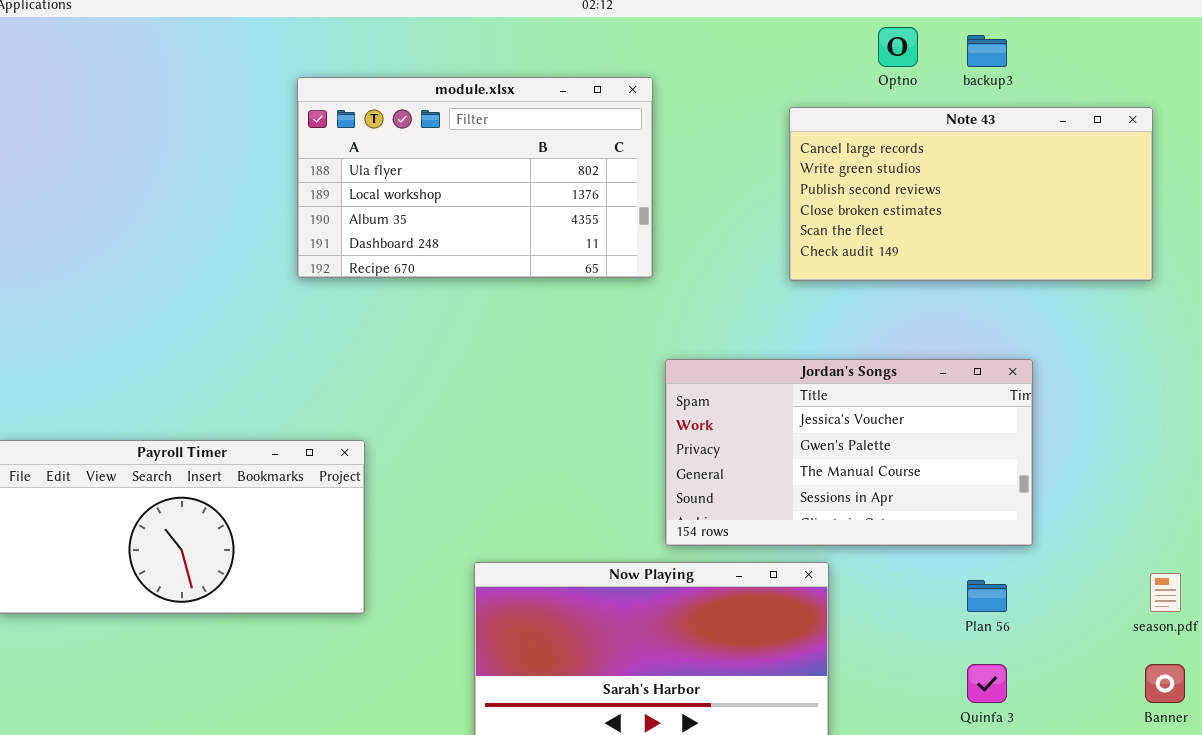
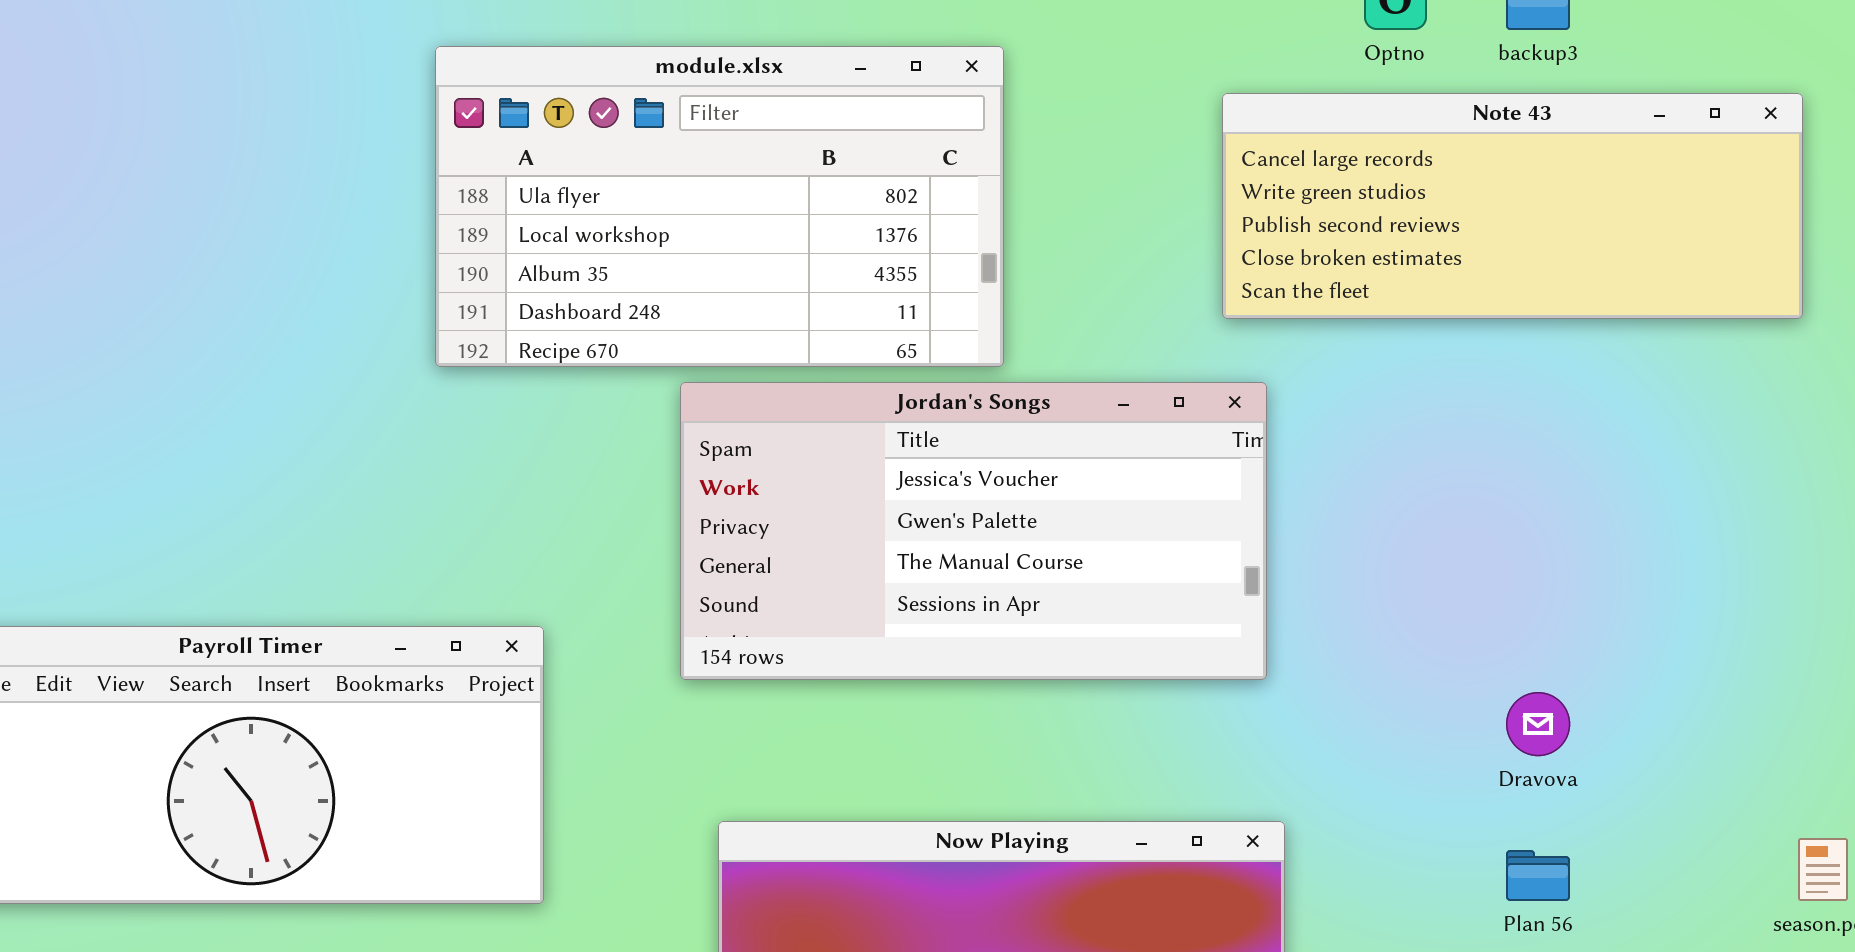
Note 43: [789,107,1153,281] -> [1222,93,1803,319], resized
Jordan's Songs: [665,359,1033,546] -> [680,382,1267,680], moved

